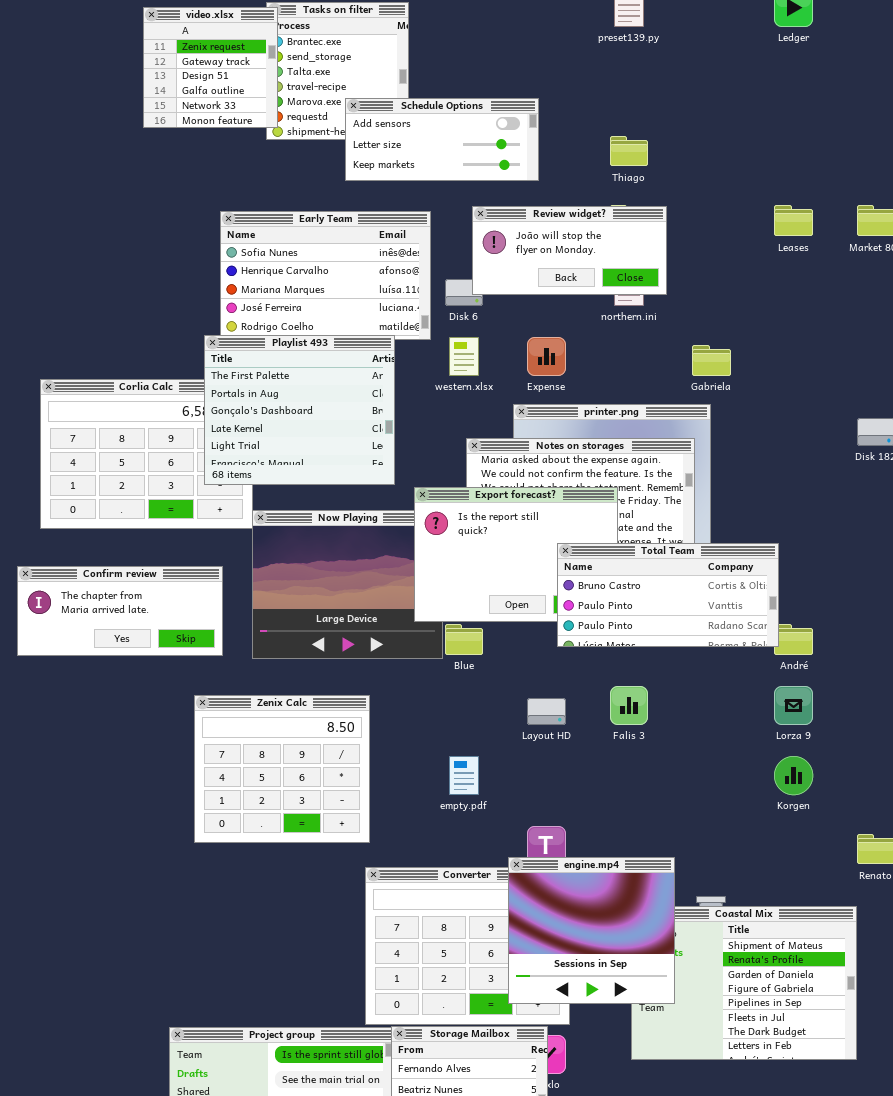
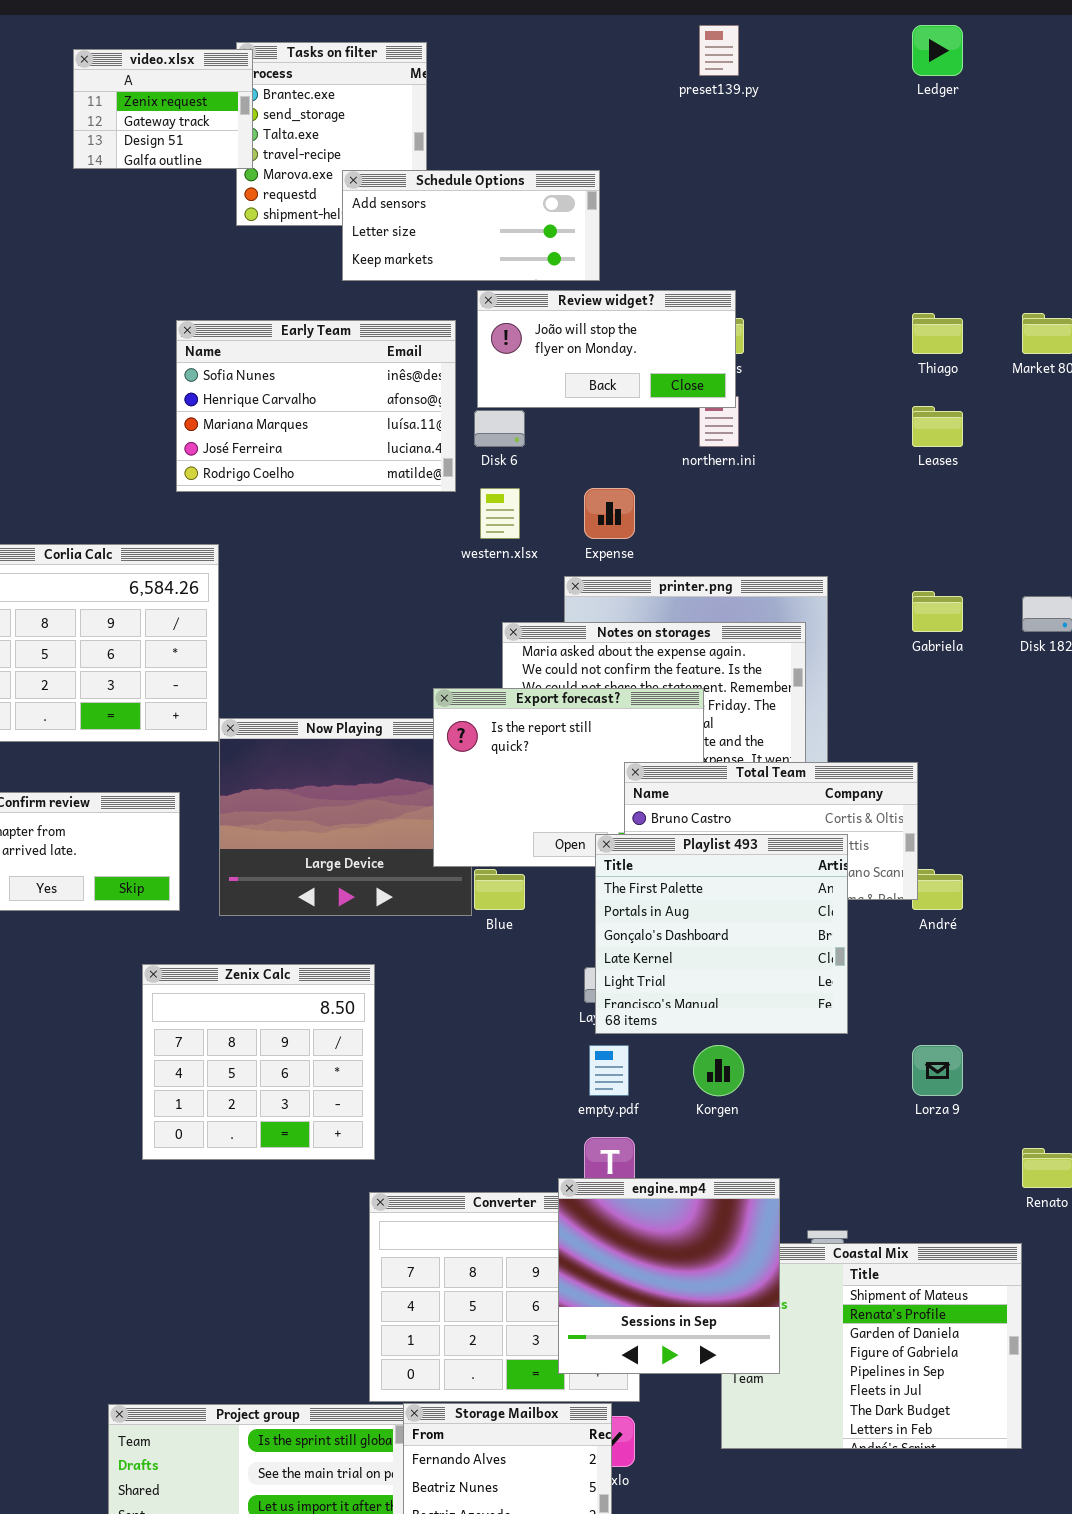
video.xlsx: [143,7,278,128] -> [73,49,253,169], resized
Thiago: [610,136,648,166] -> [912,313,963,354], moved
Leases: [774,205,813,236] -> [912,406,963,447], moved
Review widget?: [472,206,667,295] -> [477,290,736,408], moved
Playlist 493: [204,335,395,485] -> [595,834,848,1034], moved
Gabriela: [692,345,731,376] -> [912,591,963,632], moved
Lorza 9: [774,686,813,725] -> [912,1045,963,1096], moved
empty.pdf: [449,756,479,795] -> [589,1045,629,1096], moved
Korgen: [774,756,813,795] -> [693,1045,744,1096], moved

